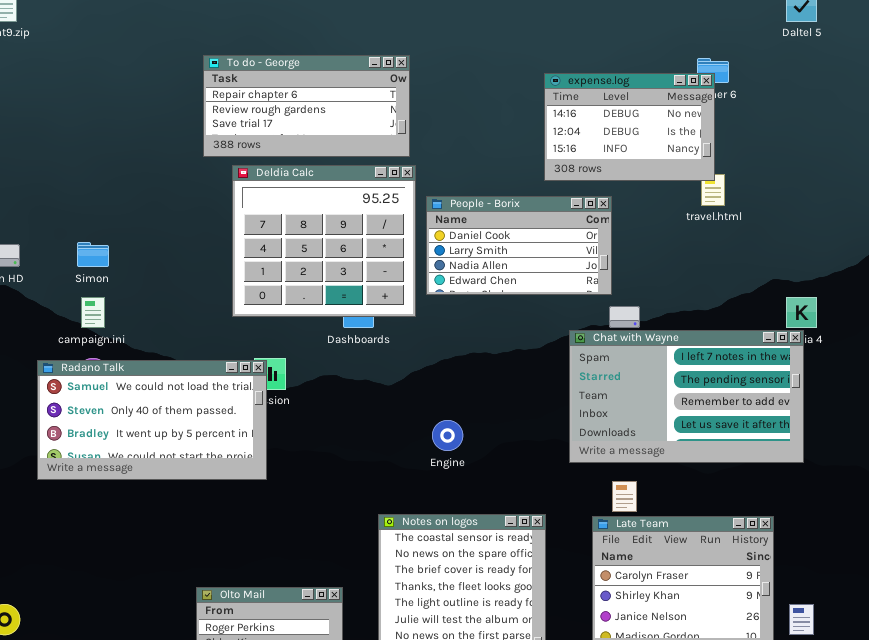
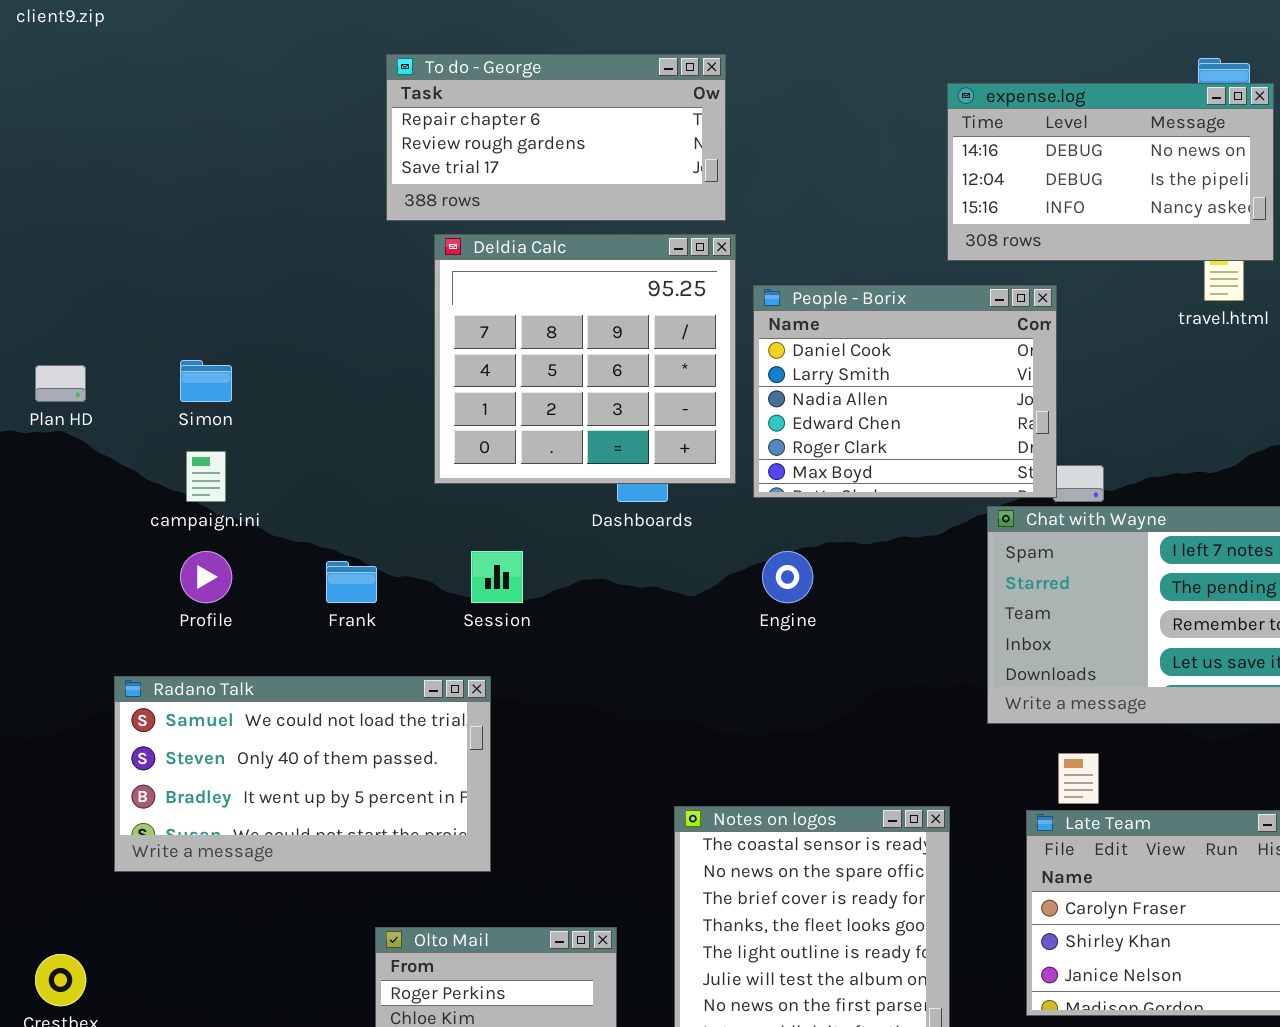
expense.log: [544,73,715,181] -> [947,83,1274,261], resized
People - Borix: [426,196,612,295] -> [753,285,1057,498], resized
Radano Talk: [37,360,267,480] -> [114,676,491,872], moved
Engine: [432,420,463,451] -> [762,551,813,603], moved

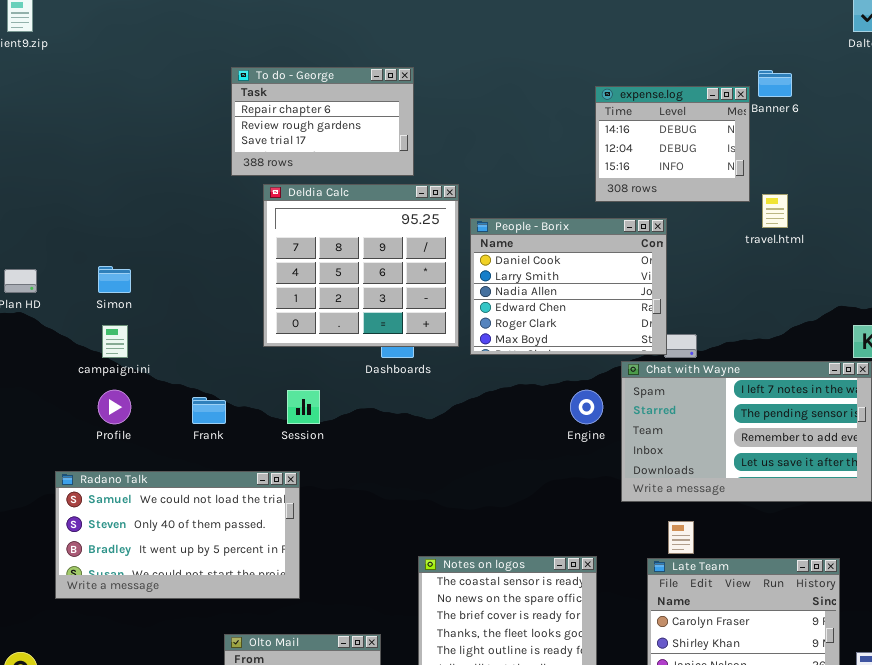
To do - George: [386,54,726,221] -> [231,67,414,176], resized
expense.log: [947,83,1274,261] -> [595,86,750,202], resized
Engine: [762,551,813,603] -> [570,390,603,424], moved

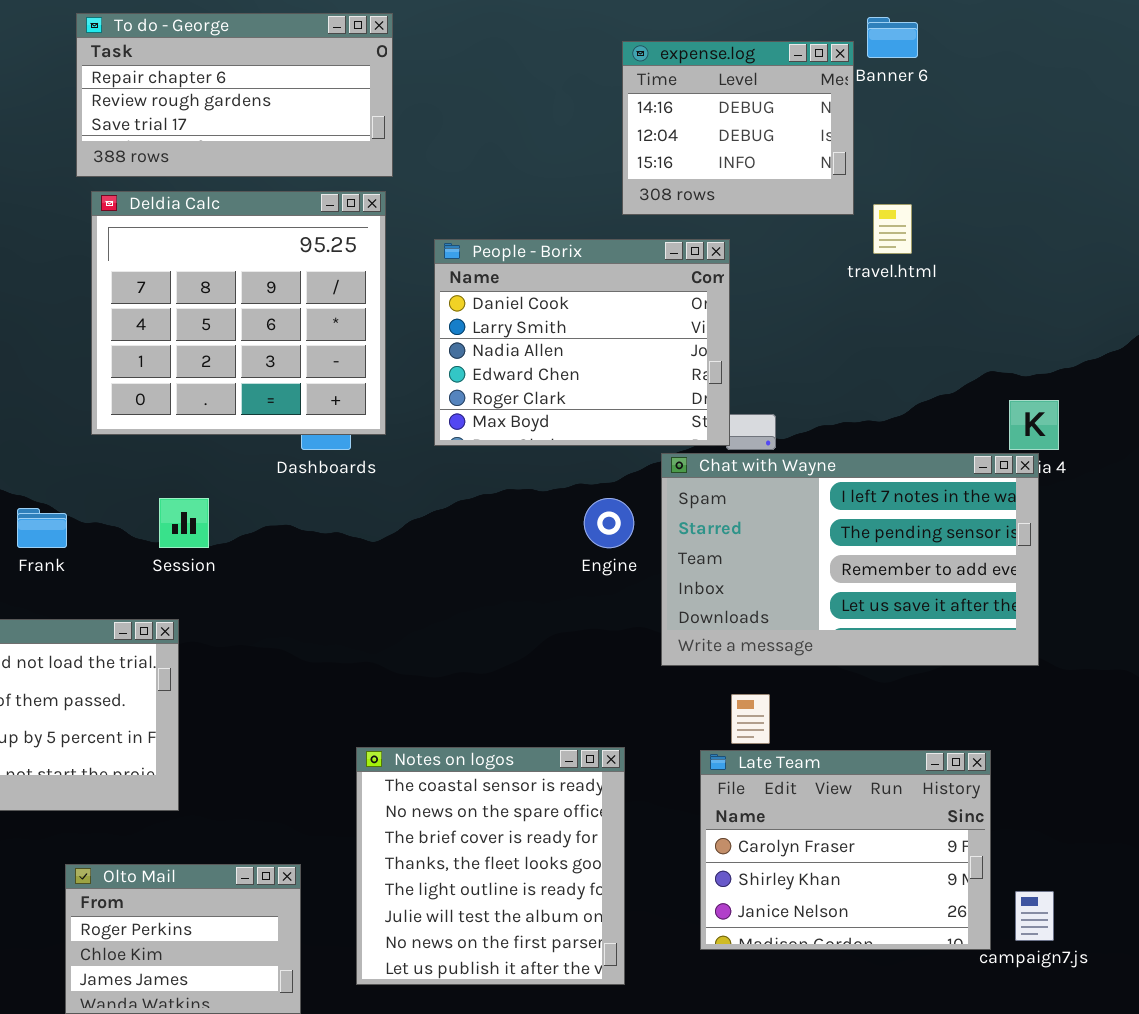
To do - George: [231,67,414,176] -> [76,13,393,177], resized
Deldia Calc: [263,184,459,347] -> [91,191,386,435], moved

